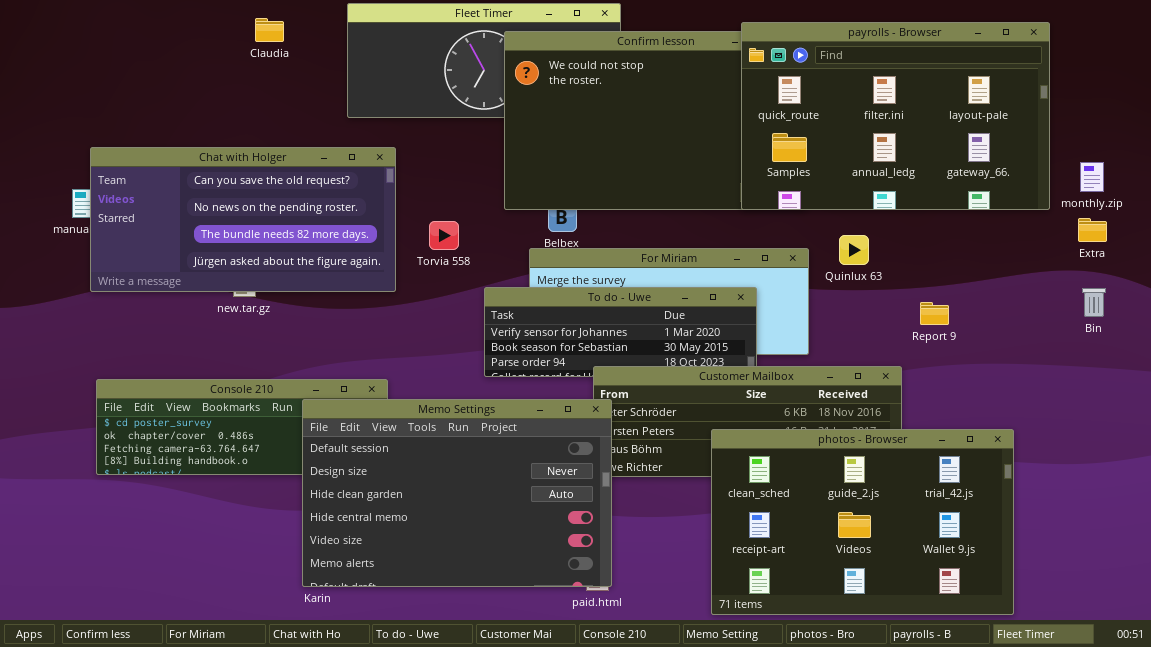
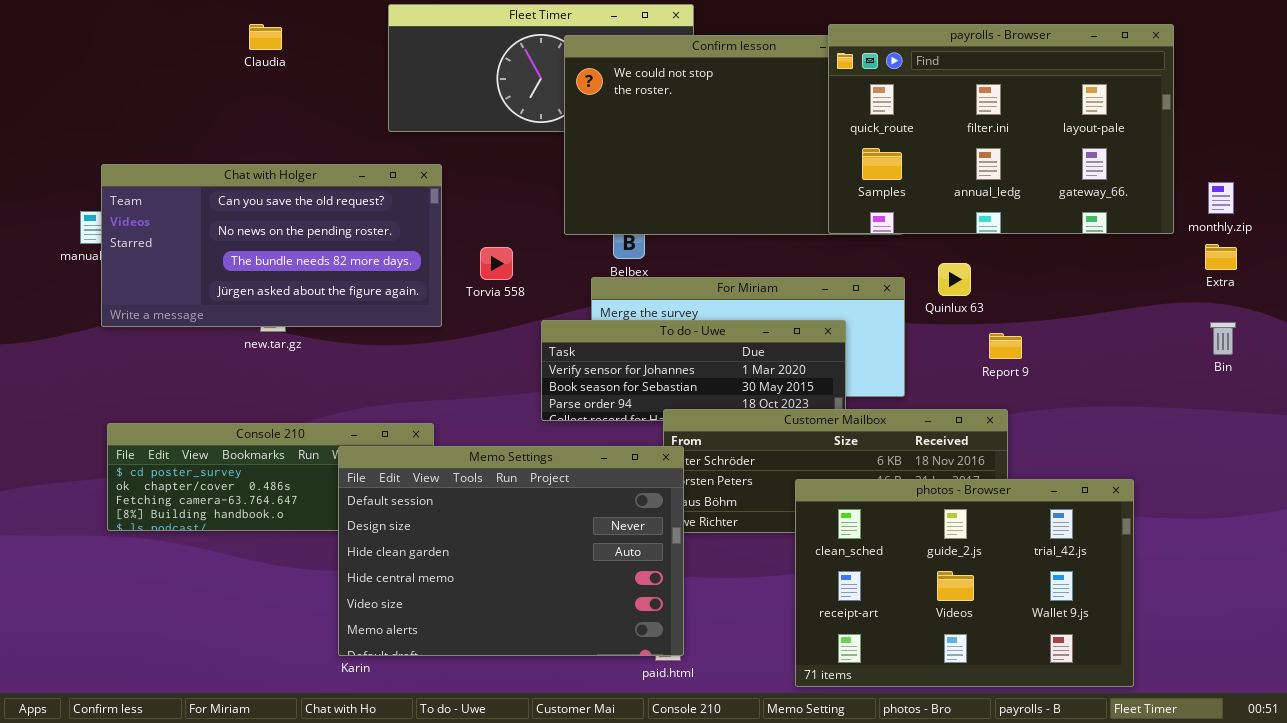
Claudia: [255,18,284,42] -> [249,24,282,50], moved
Report 9: [920,302,949,325] -> [989,333,1022,359], moved

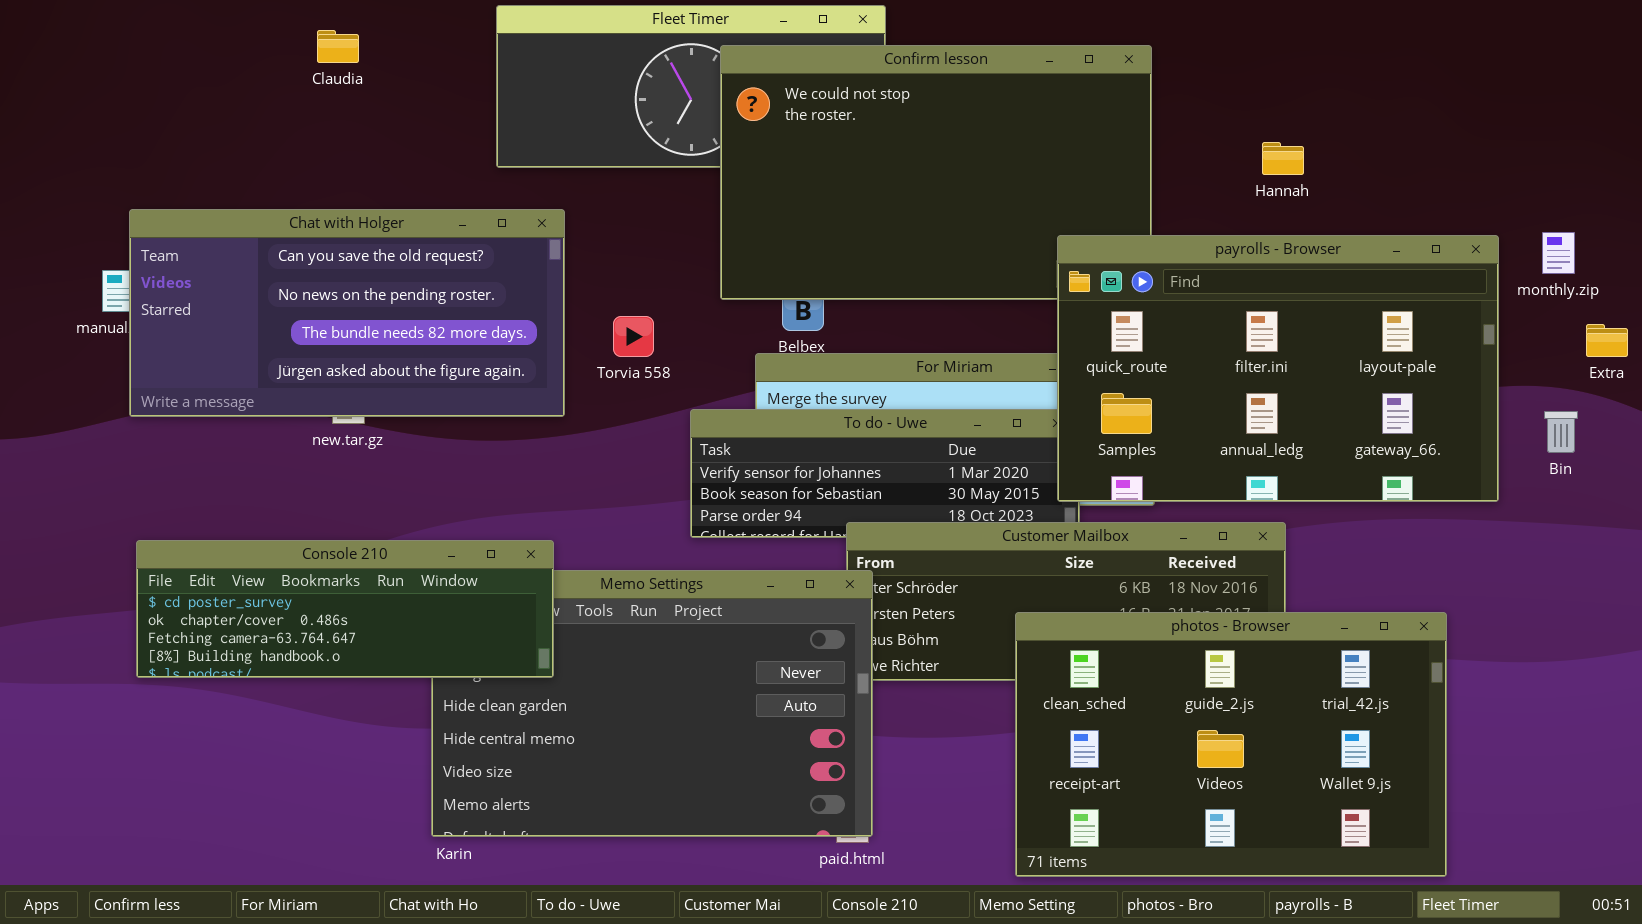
payrolls - Browser: [828,24,1174,234] -> [1057,235,1499,502], moved
Extra: [1205,244,1237,270] -> [1586,324,1628,357], moved
Console 210: [107,423,434,531] -> [136,540,554,678], raised

